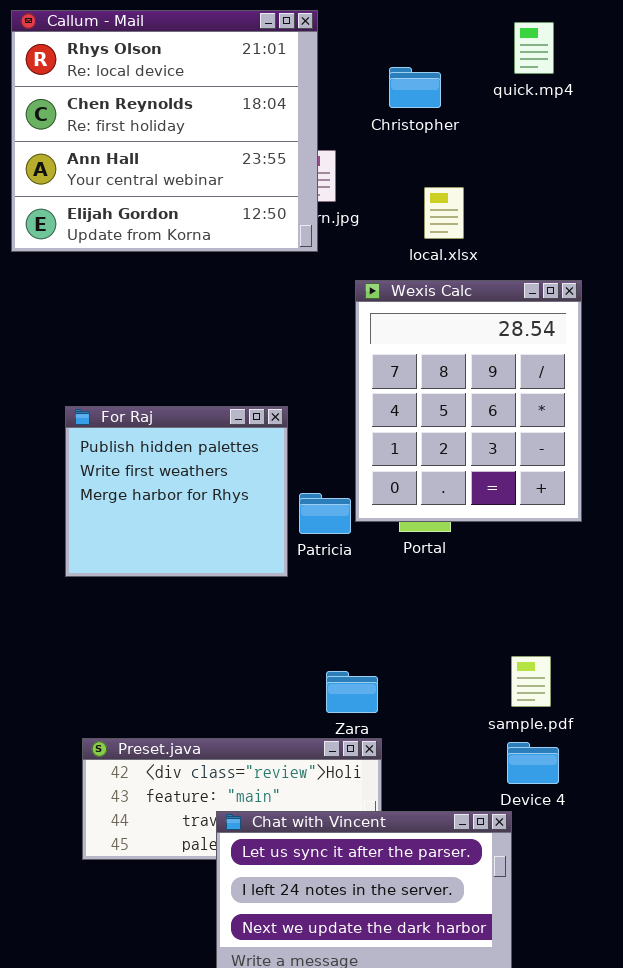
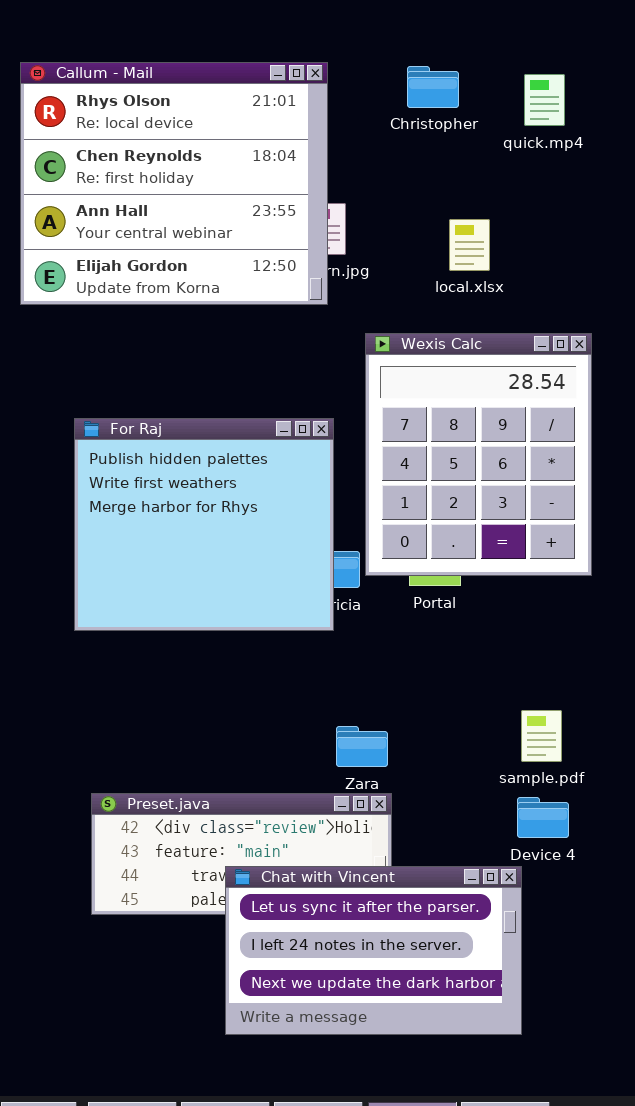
Christopher: [389,67,441,108] -> [407,66,459,108], moved
local.xlsx: [424,187,464,239] -> [449,219,490,271], moved
For Raj: [65,406,288,577] -> [74,418,334,631], resized

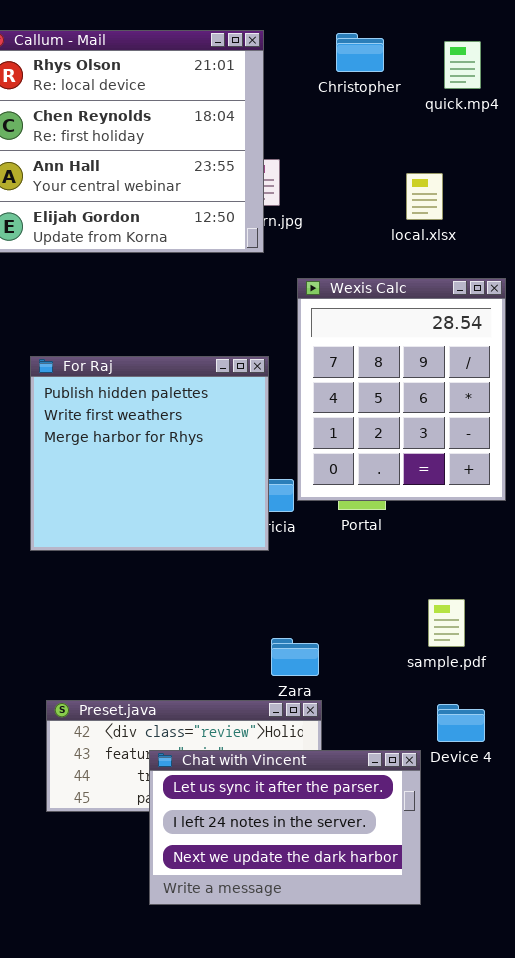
local.xlsx: [449,219,490,271] -> [406,173,443,220], moved
sample.pdf: [521,710,562,762] -> [428,599,465,647], moved
Chat with Vincent: [225,866,522,1035] -> [149,750,421,905], moved

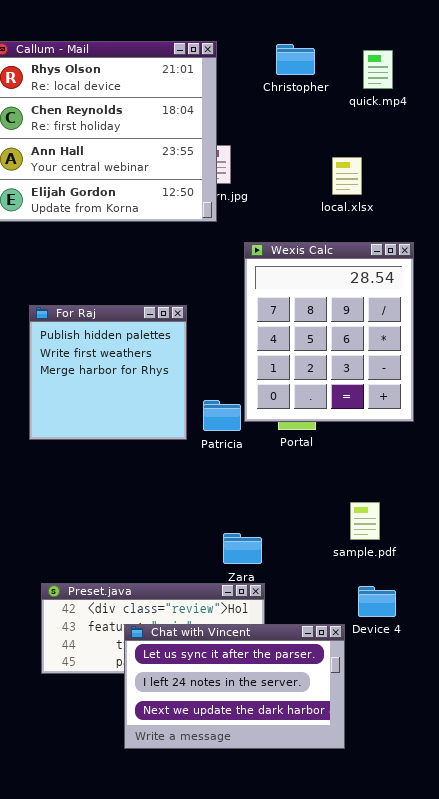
For Raj: [30,356,269,551] -> [29,305,187,440], resized

